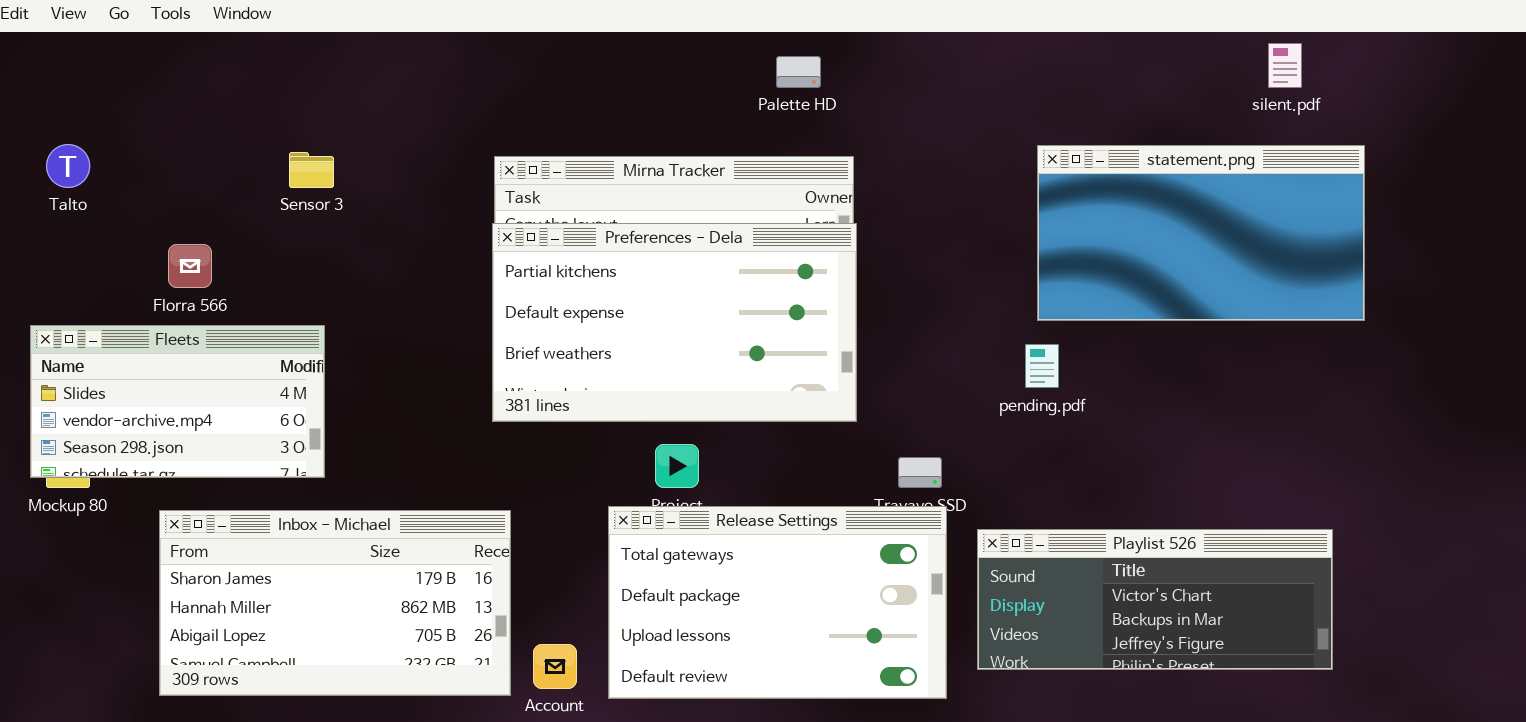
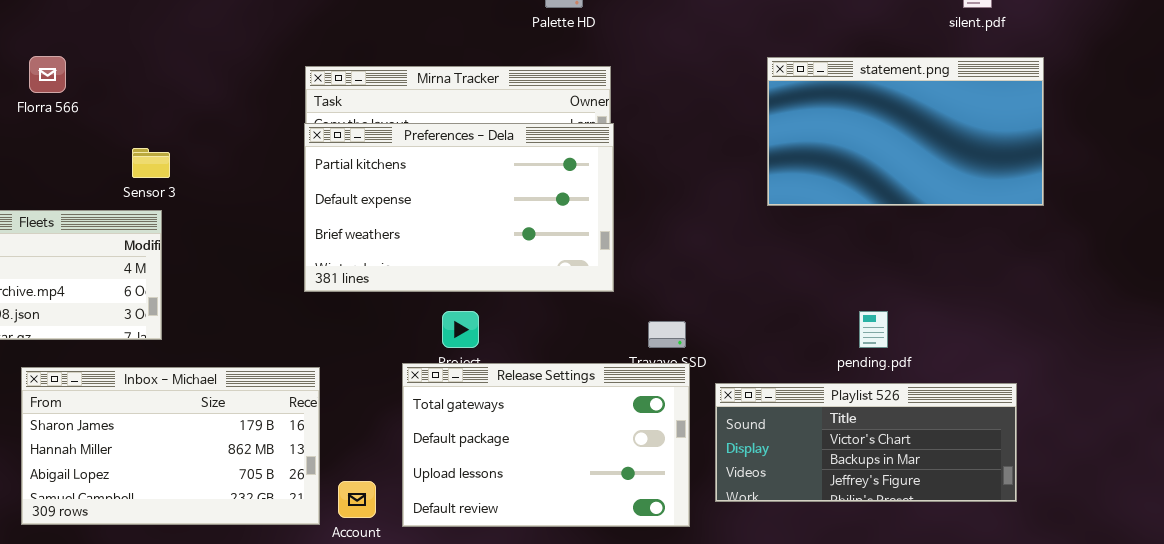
Sensor 3: [289,152,334,188] -> [132,148,170,178], moved
Florra 566: [168,244,212,288] -> [29,56,66,93], moved
pending.pdf: [1025,344,1059,388] -> [859,311,888,348], moved

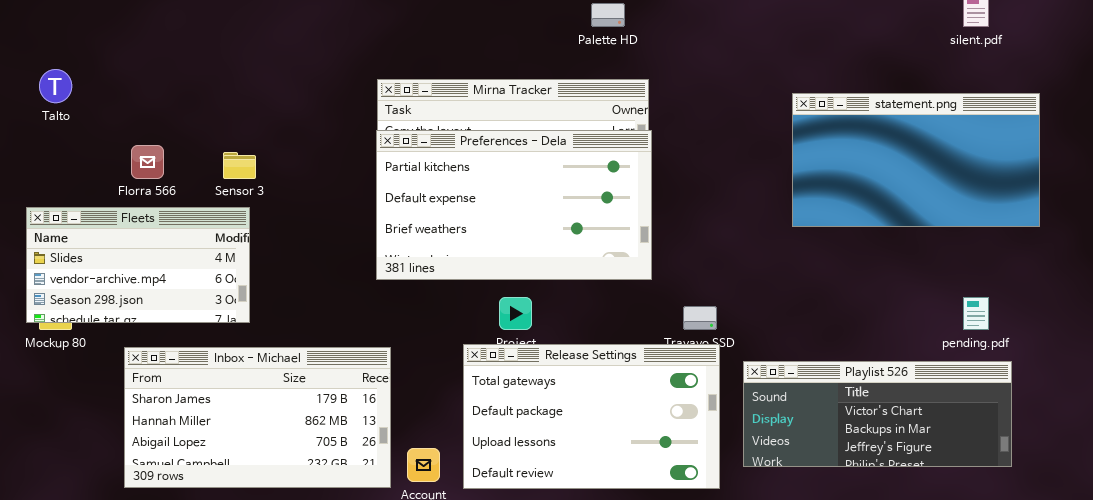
Florra 566: [29,56,66,93] -> [131,145,164,179], moved
statement.png: [767,57,1044,206] -> [792,93,1040,227], moved
pending.pdf: [859,311,888,348] -> [963,297,989,330], moved

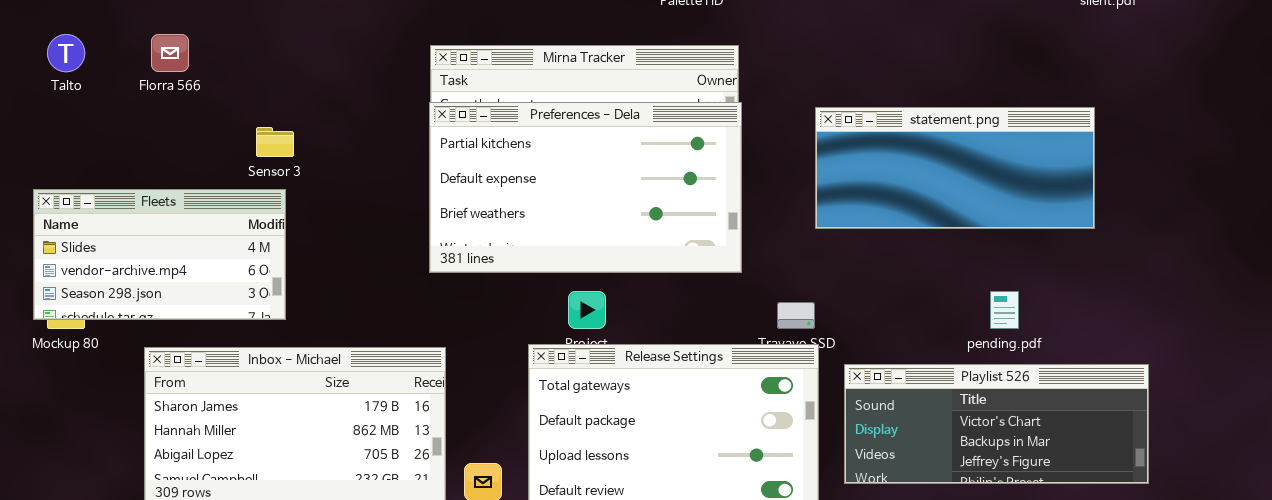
statement.png: [792,93,1040,227] -> [815,107,1095,229], moved, resized
Florra 566: [131,145,164,179] -> [151,34,189,72], moved
pending.pdf: [963,297,989,330] -> [990,291,1019,329], moved

